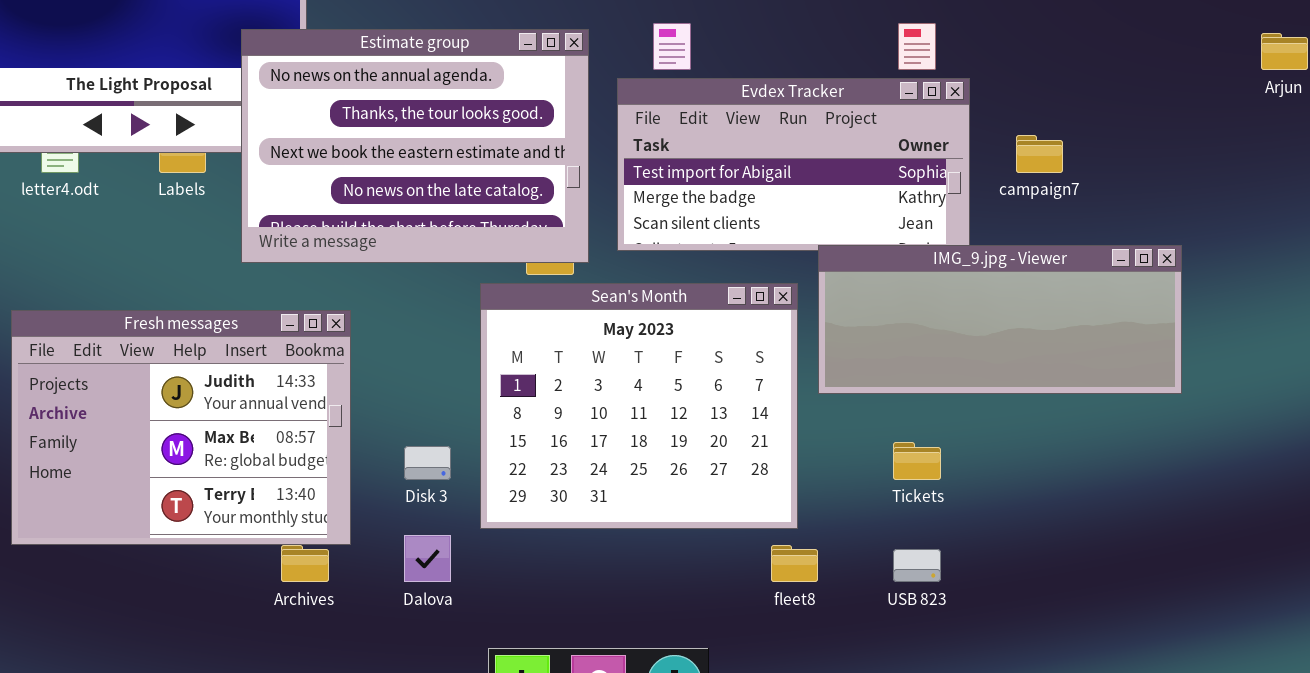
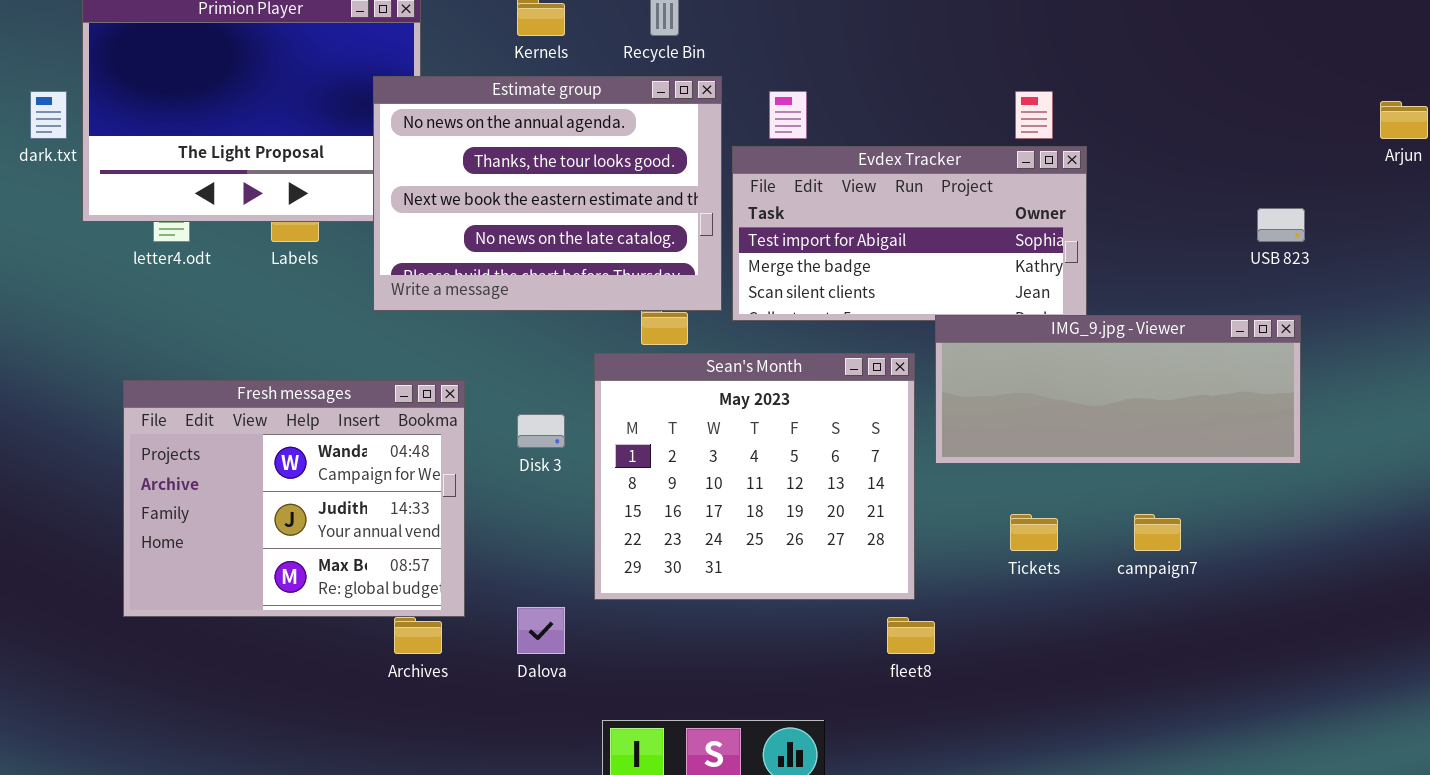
Estimate group: [241,29,589,263] -> [373,76,722,311], moved
campaign7: [1016,135,1063,173] -> [1134,514,1181,551], moved
Fresh messages: [11,310,351,545] -> [123,380,465,617], scrolled up 1 row
Disk 3: [404,446,451,480] -> [517,414,565,448], moved
USB 823: [893,549,941,582] -> [1257,208,1305,242], moved

